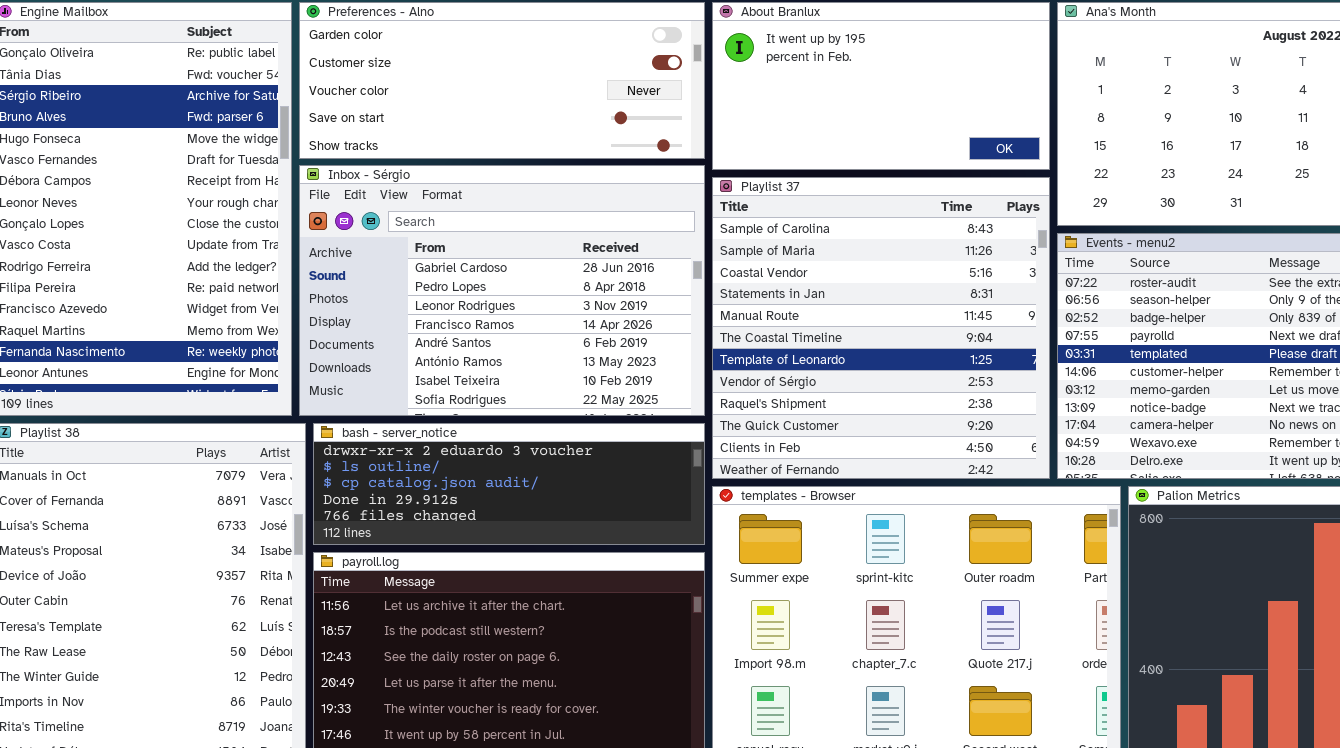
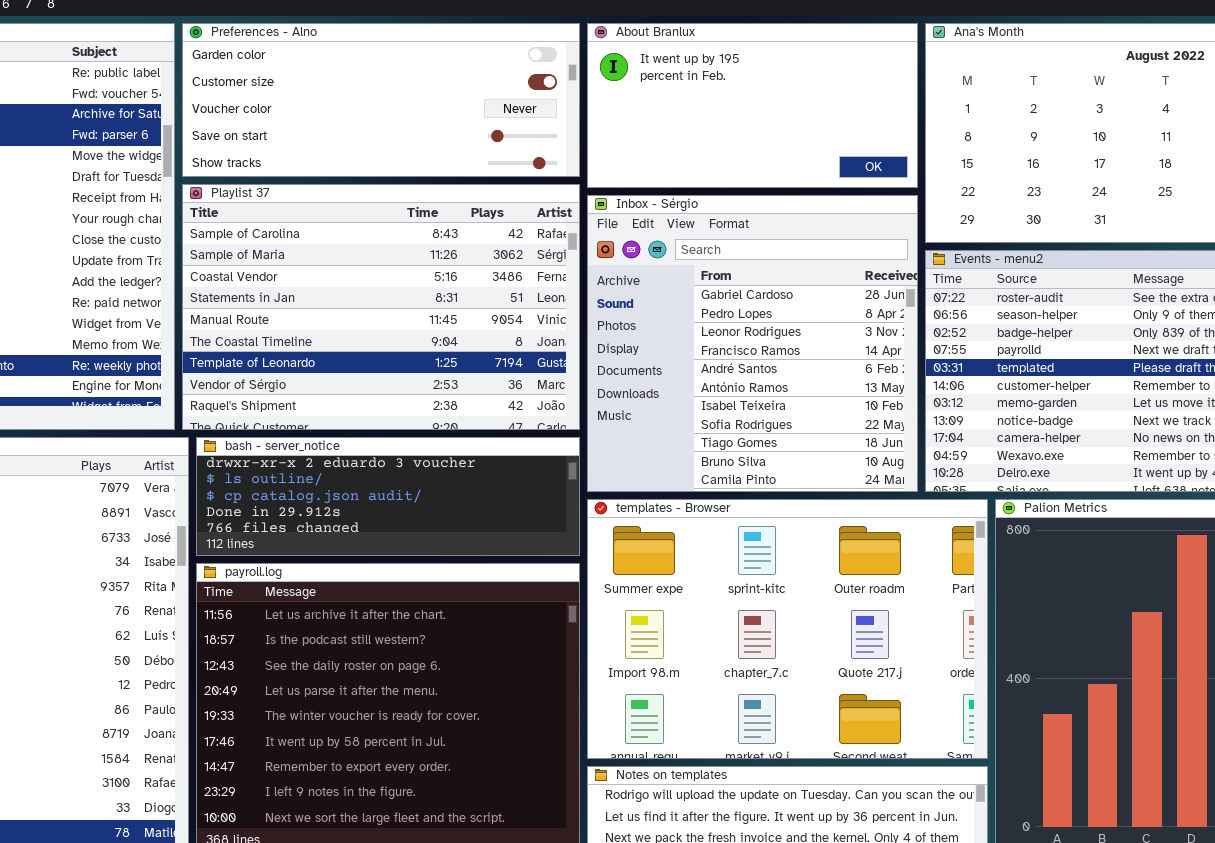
Inbox - Sérgio: [299,165,705,416] -> [587,195,918,492], moved, resized
Playlist 37: [712,177,1050,479] -> [182,184,580,430], moved, resized

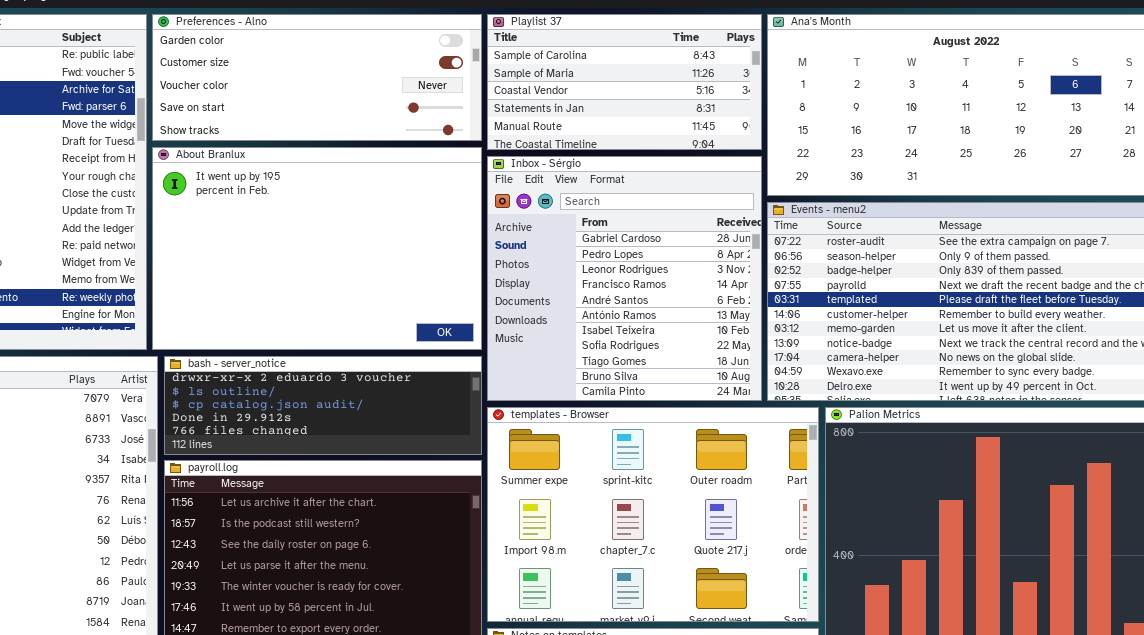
About Branlux: [587,23,918,188] -> [152,147,482,350], moved, resized
Playlist 37: [182,184,580,430] -> [487,14,762,150], moved, resized

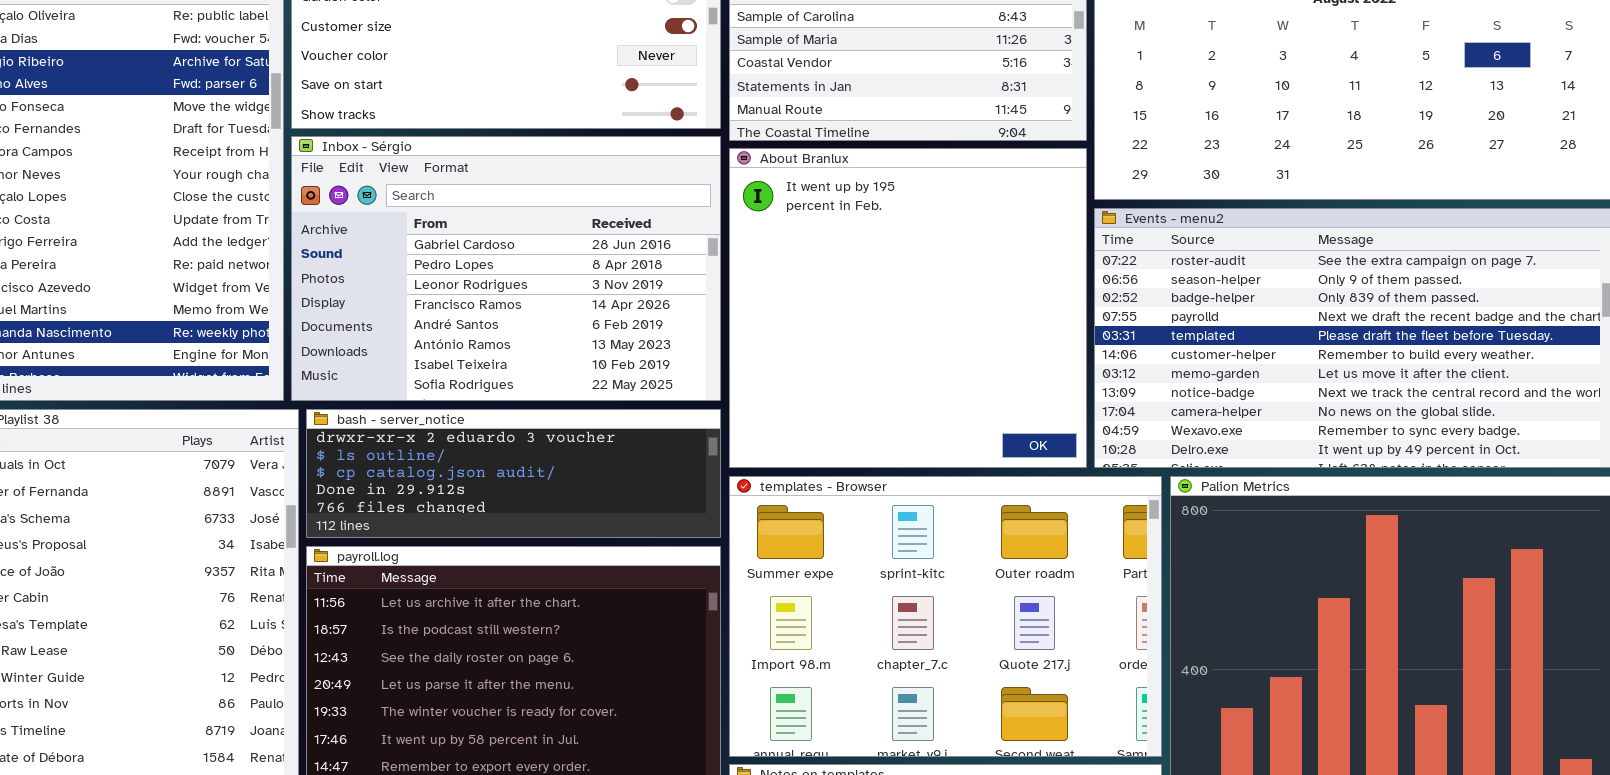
About Branlux: [152,147,482,350] -> [729,148,1087,468], moved, resized
Inbox - Sérgio: [487,156,762,401] -> [291,136,721,401], moved, resized

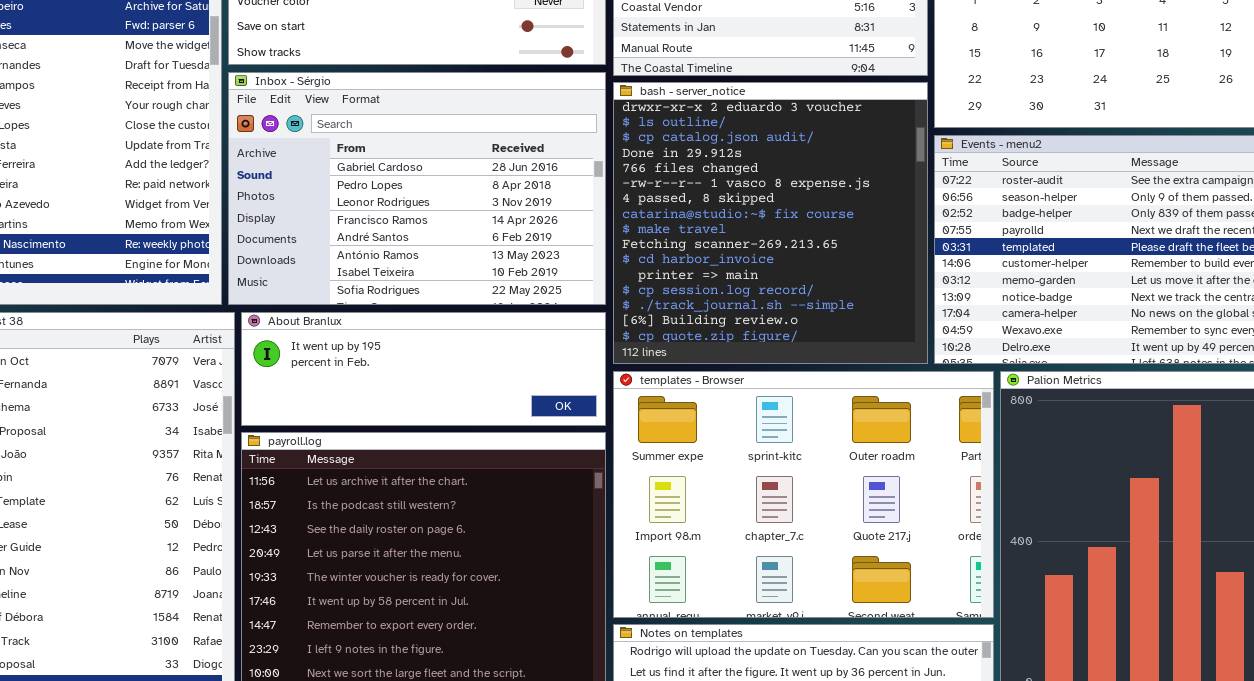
About Branlux: [729,148,1087,468] -> [241,312,606,426], moved, resized
bash - server_notice: [306,409,721,538] -> [613,82,928,364], moved, resized

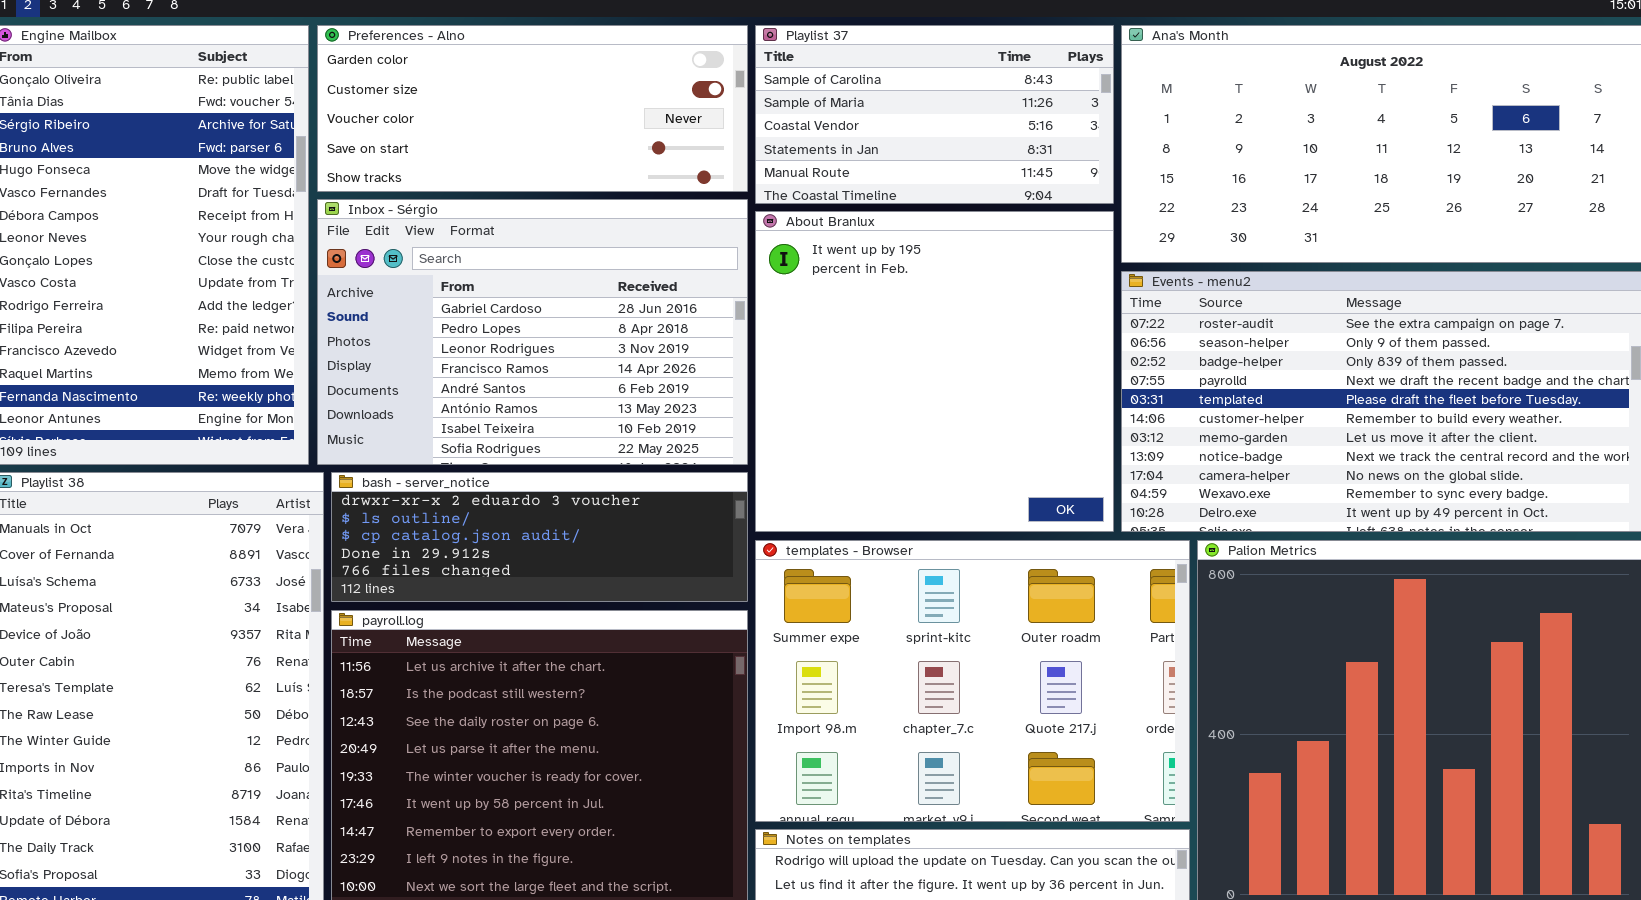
bash - server_notice: [613,82,928,364] -> [331,472,748,602], moved, resized
About Branlux: [241,312,606,426] -> [755,211,1114,532], moved, resized

